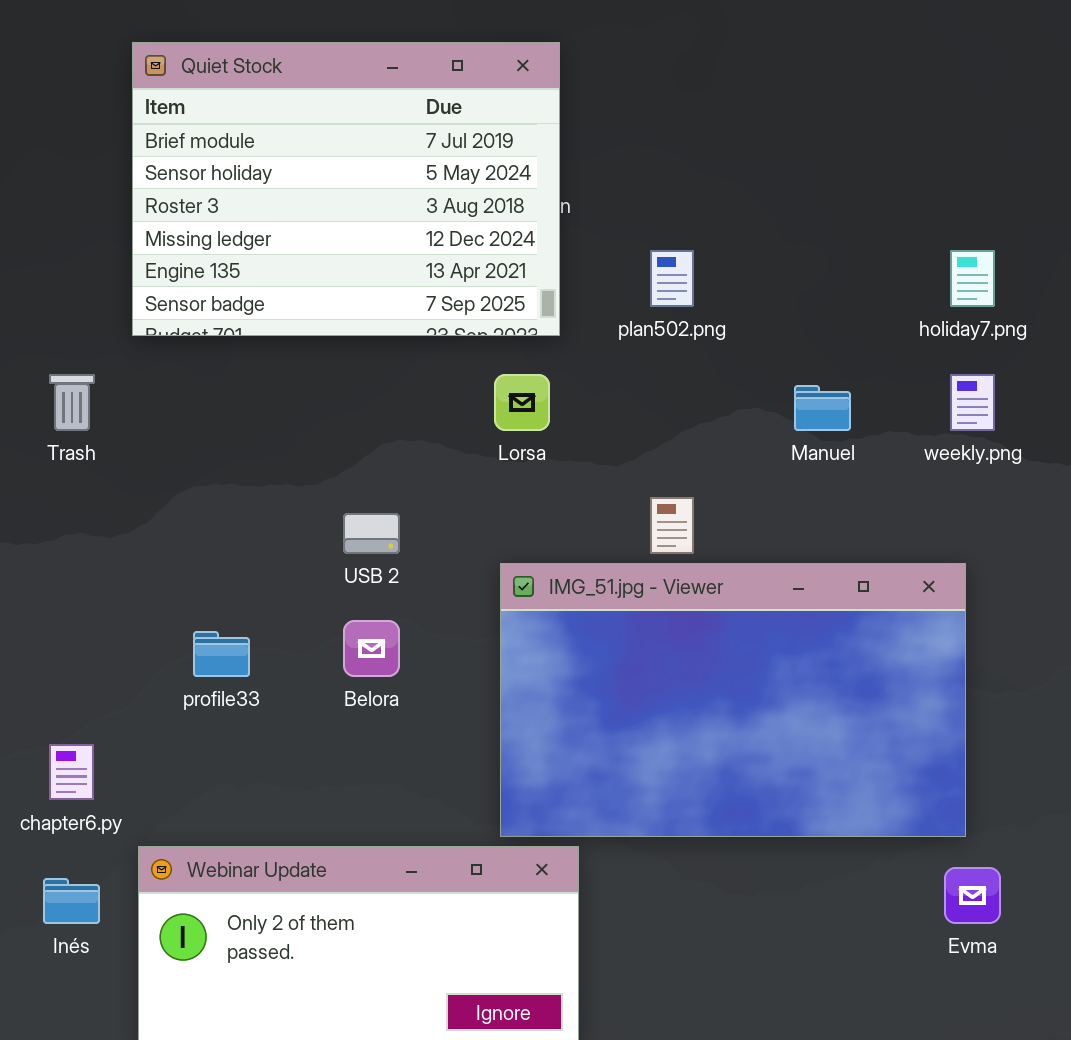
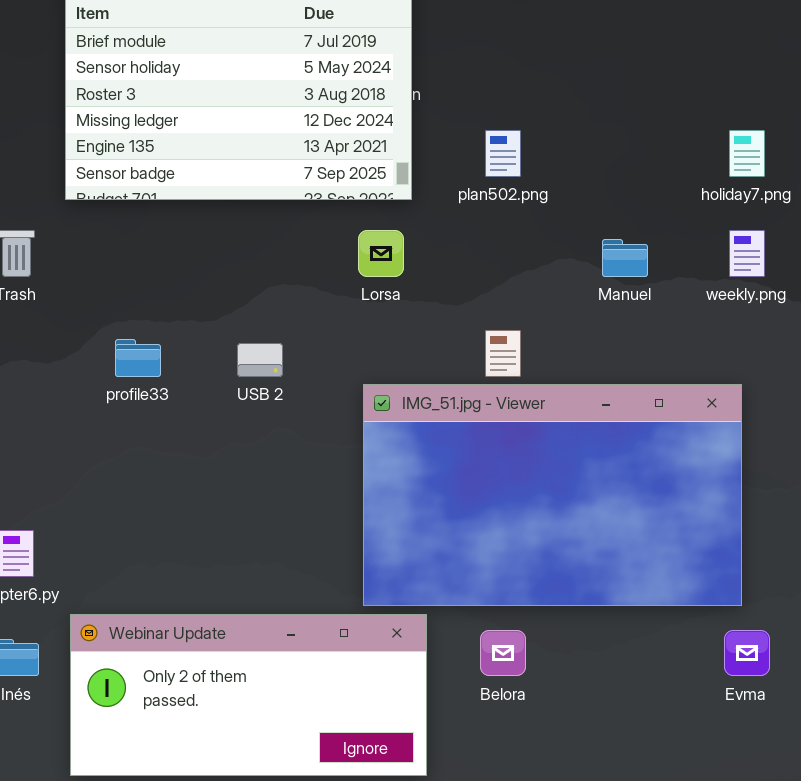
Belora: [343,620,400,677] -> [480,630,526,676], moved
profile33: [193,631,250,677] -> [115,339,161,377], moved

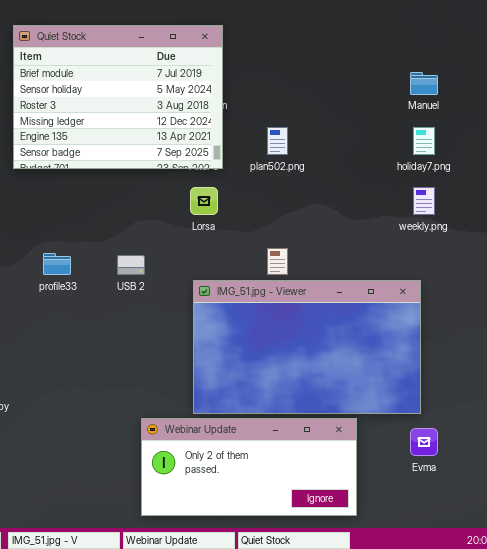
Manuel: [602,239,648,277] -> [410,72,438,95], moved
Webinar Update: [70,614,427,776] -> [141,418,357,516], moved

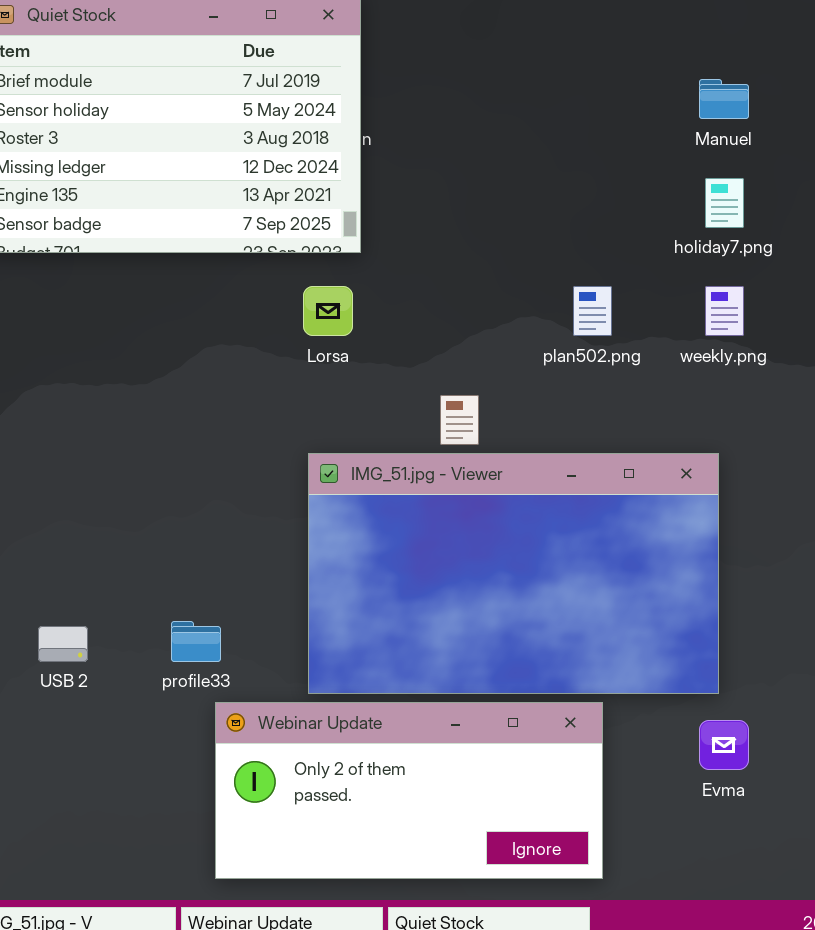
plan502.png: [267,127,288,155] -> [573,286,612,336], moved
profile33: [43,253,71,275] -> [171,621,221,662], moved
USB 2: [117,255,145,275] -> [38,626,88,662], moved

